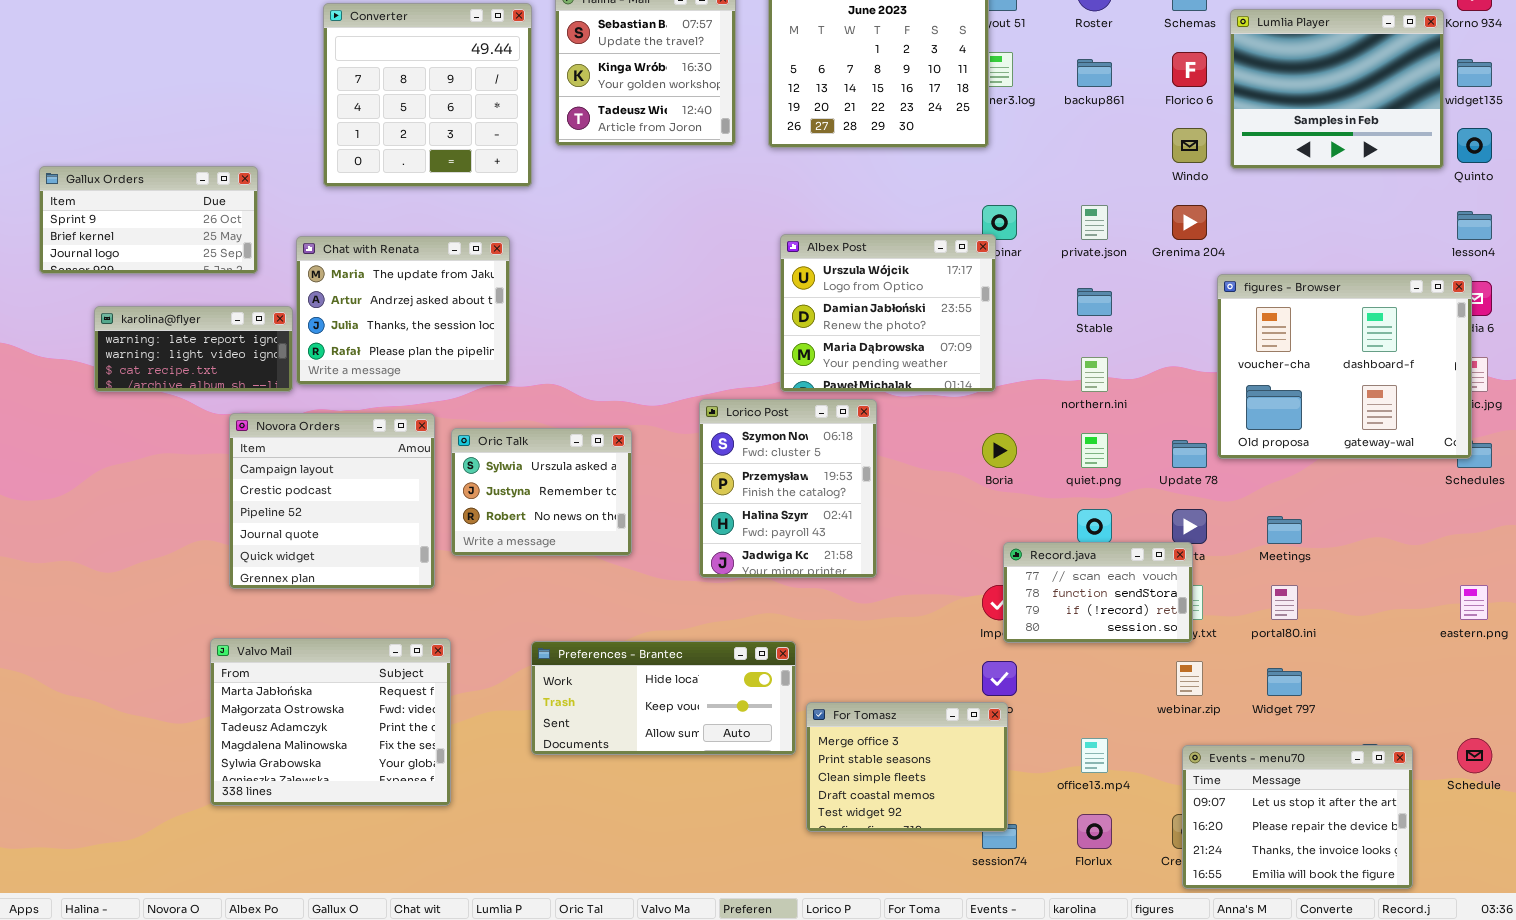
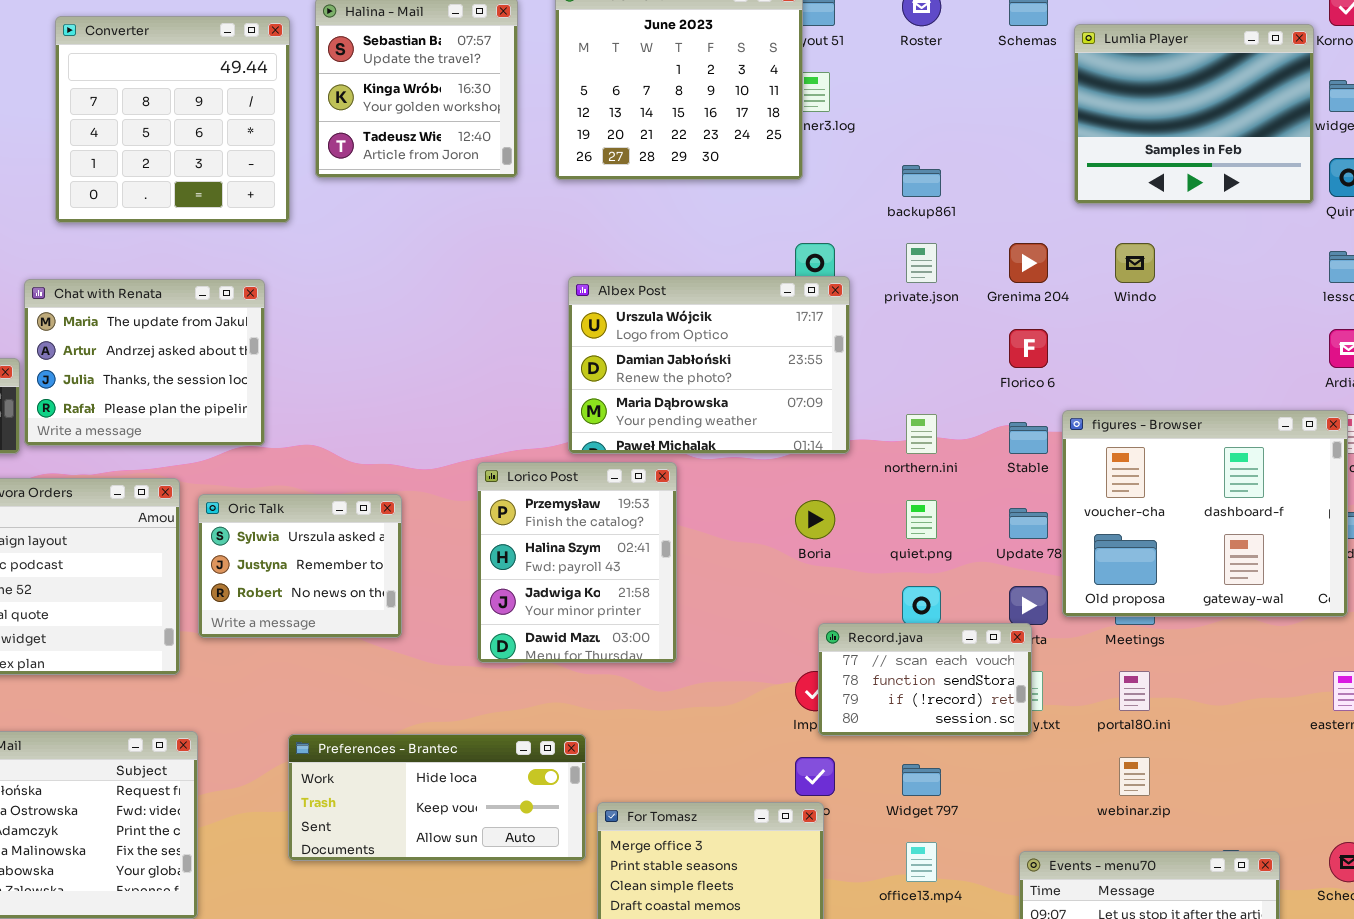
Florico 6: [1172,52,1207,87] -> [1009,329,1048,368], moved
backup861: [1077,59,1112,87] -> [902,165,941,197], moved
Windo: [1172,128,1207,163] -> [1115,243,1155,283], moved
Albex Post: [780,234,996,392] -> [568,276,850,454], resized
figures - Browser: [1217,274,1472,459] -> [1062,410,1348,617], moved
Stable: [1077,288,1112,316] -> [1009,422,1048,454], moved
Lorico Post: [699,399,877,578] -> [477,462,677,663], scrolled down 1 row
webinar.zip: [1176,661,1203,696] -> [1119,757,1150,796], moved
Widget 797: [1267,668,1302,696] -> [902,764,941,796], moved

